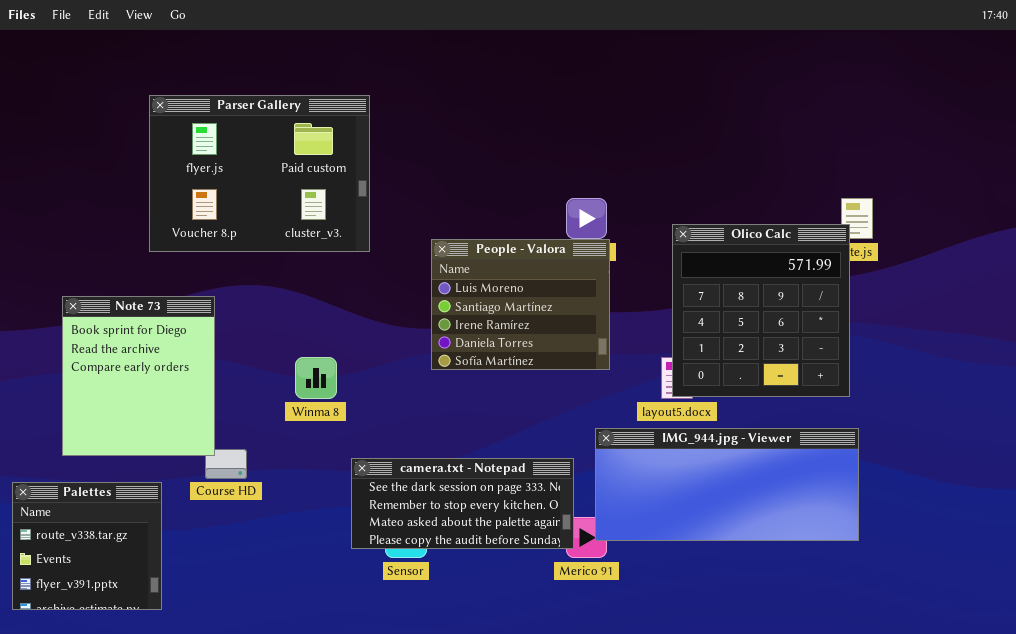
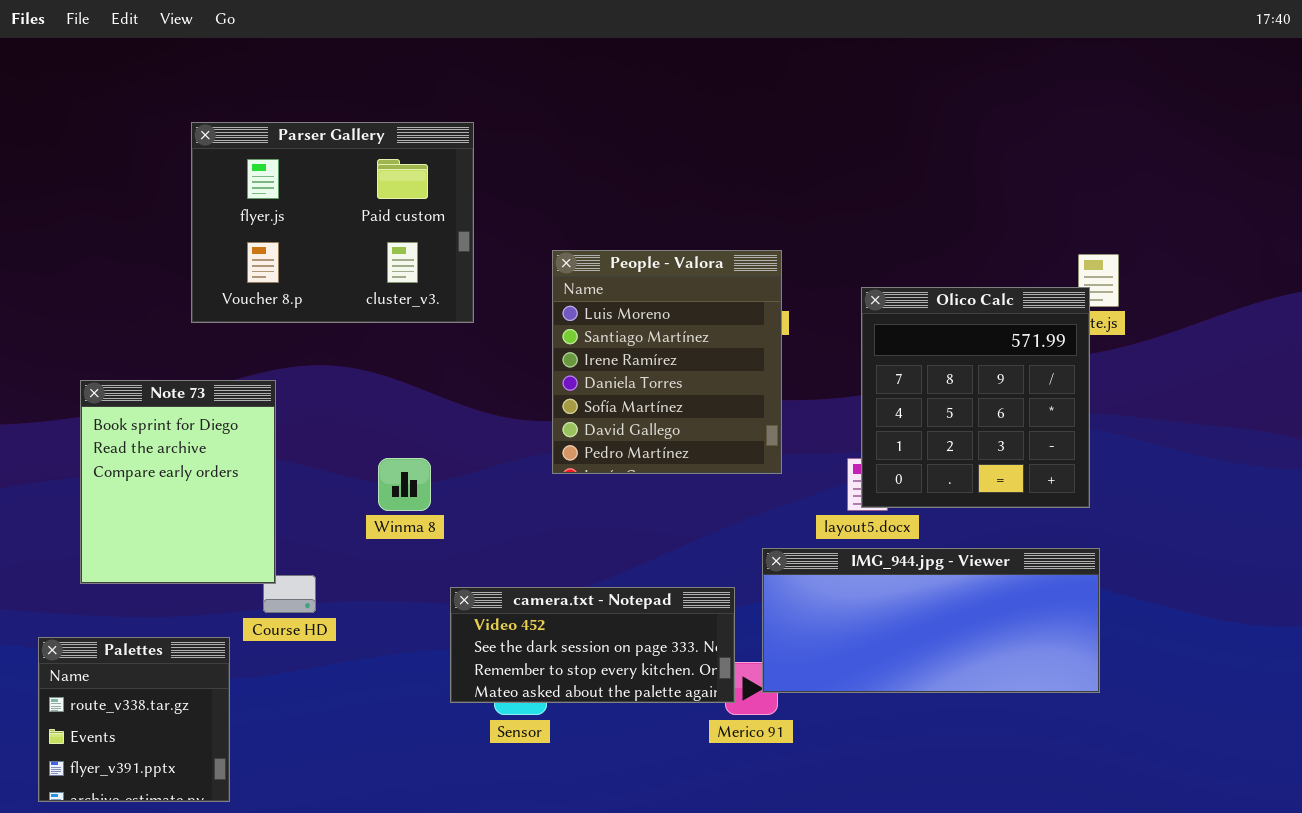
People - Valora: [431,239,610,370] -> [552,250,782,474], resized
camera.txt - Notepad: [351,458,574,549] -> [450,587,735,703], scrolled up 1 row
Palettes: [12,482,162,610] -> [38,637,230,802], moved

